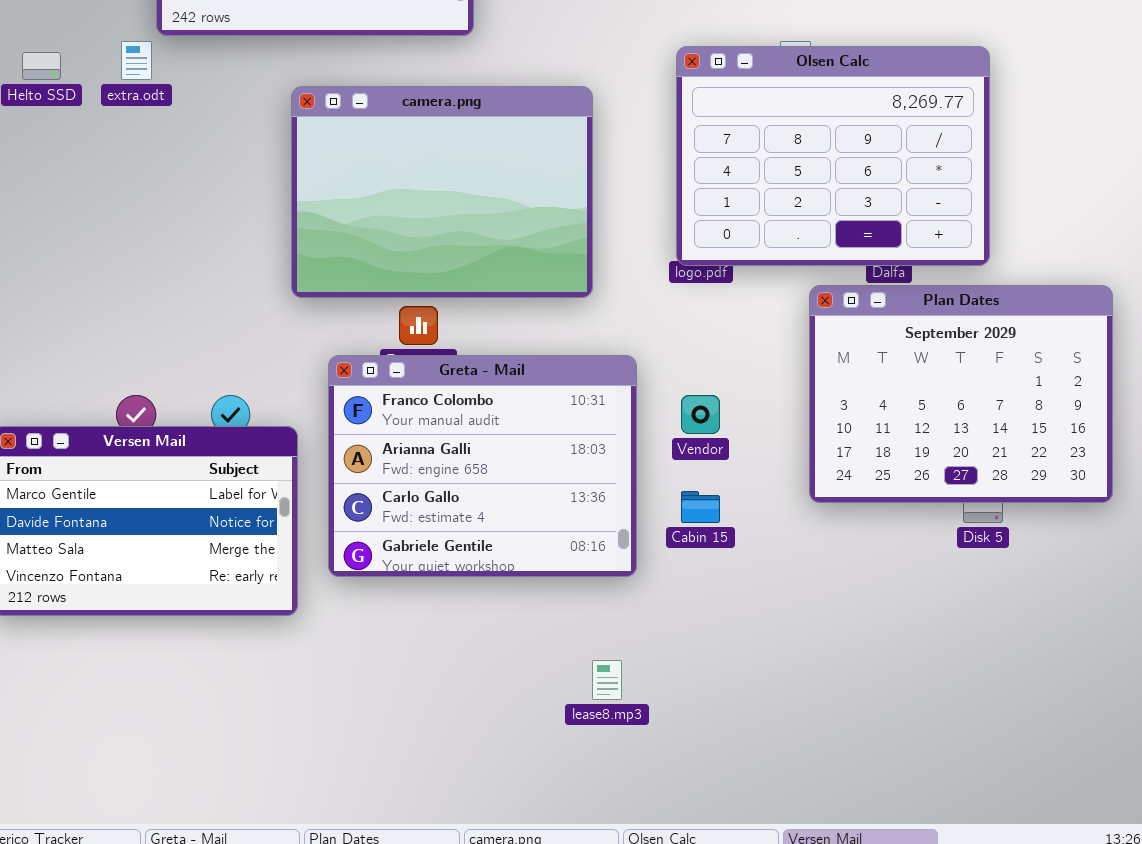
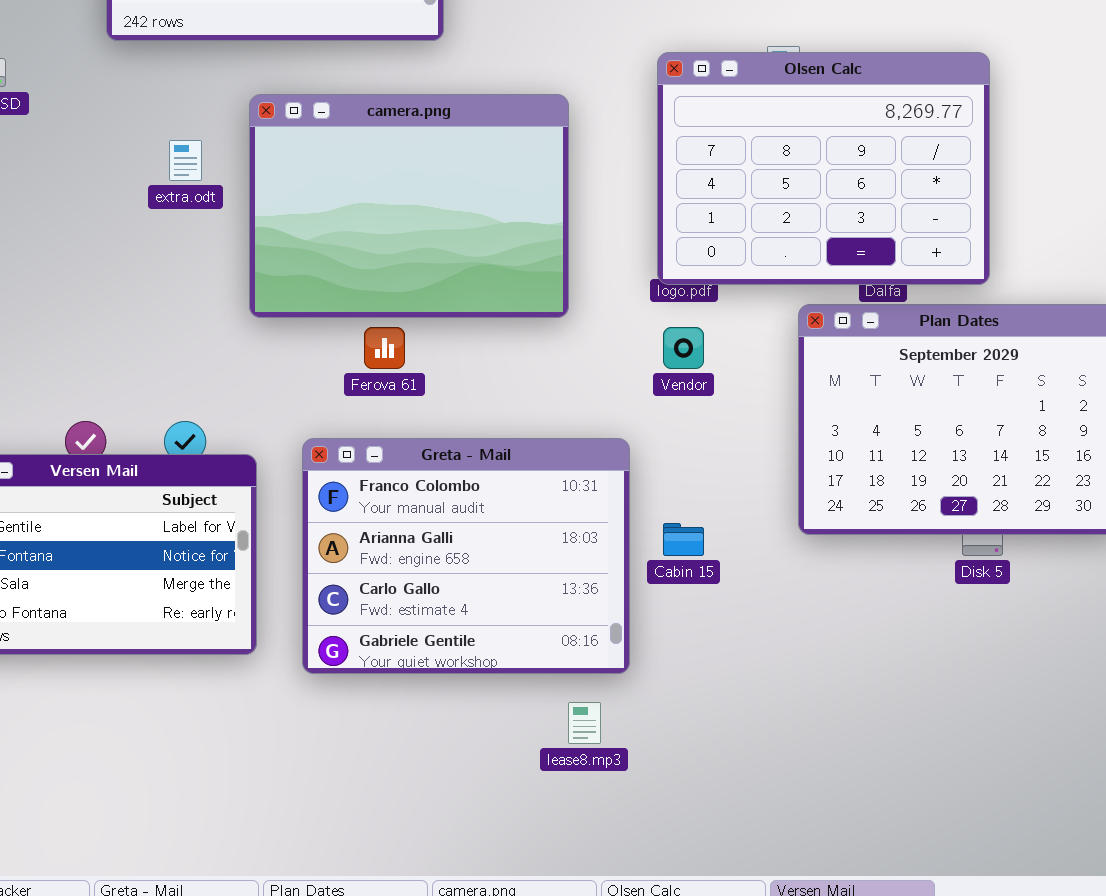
extra.odt: [121,41,152,80] -> [169,140,202,181], moved
Greta - Mail: [328,355,637,577] -> [302,438,630,674], moved
Vendor: [681,395,720,434] -> [663,327,704,369], moved

